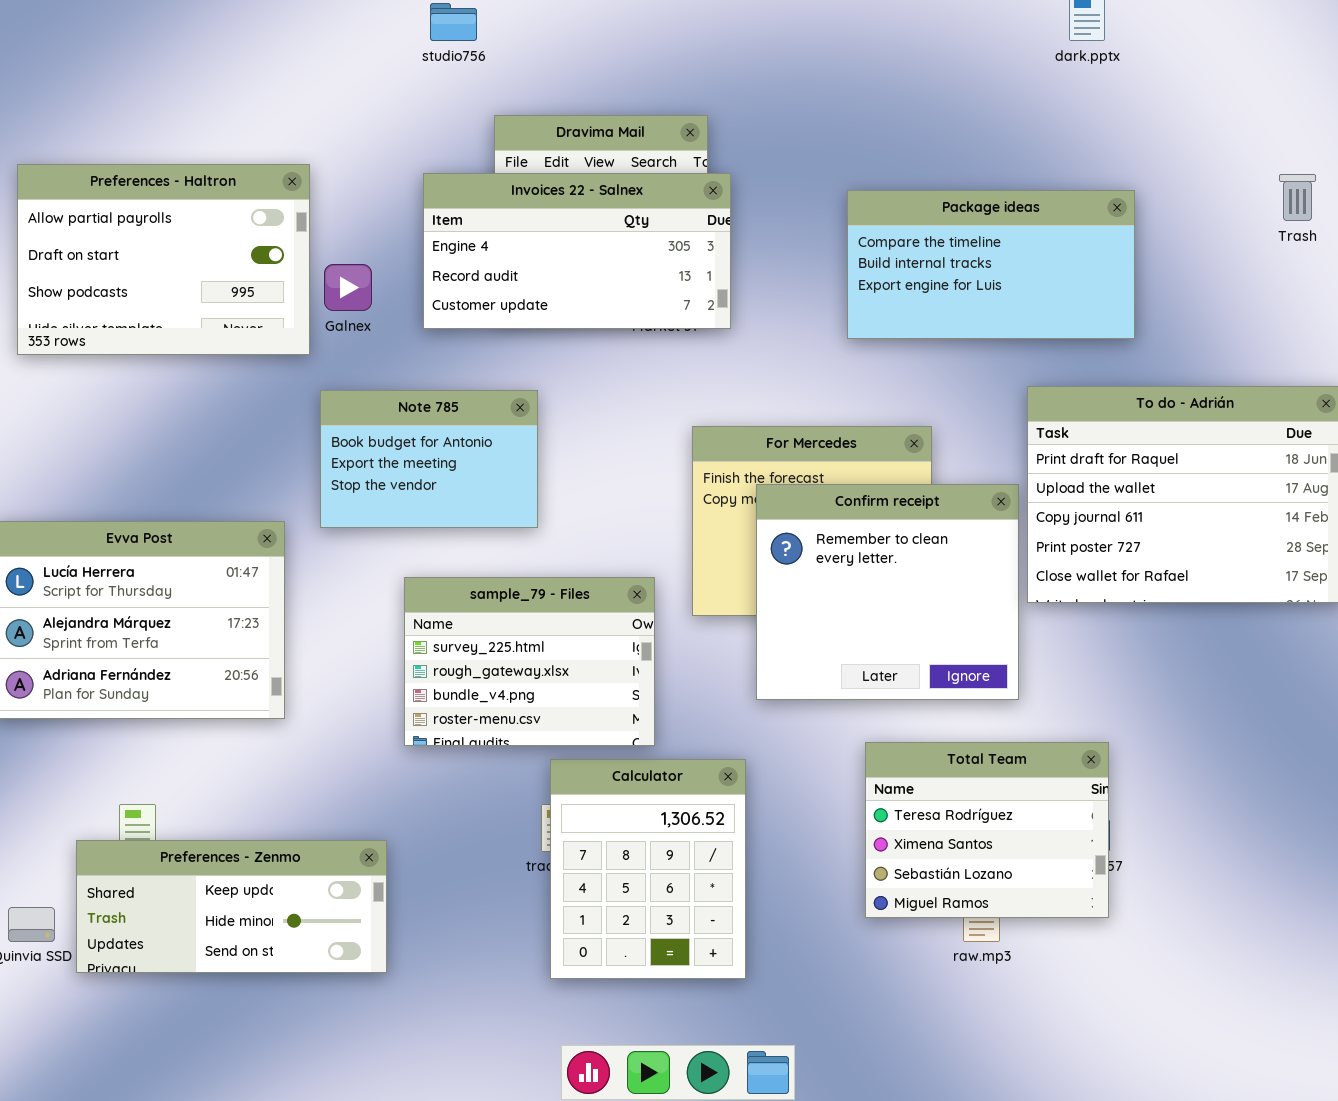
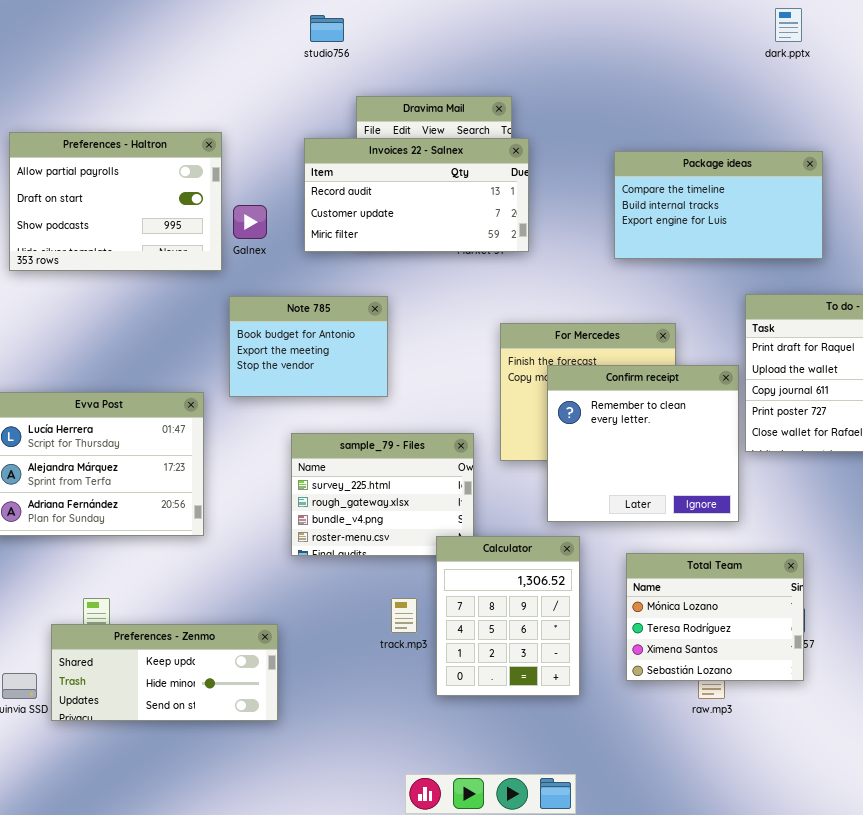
Invoices 22 - Salnex: [423,173,731,329] -> [304,138,529,252], scrolled down 1 row
Total Team: [865,742,1109,918] -> [626,553,804,681], scrolled up 1 row
Calculator: [550,759,746,979] -> [436,536,580,696], moved

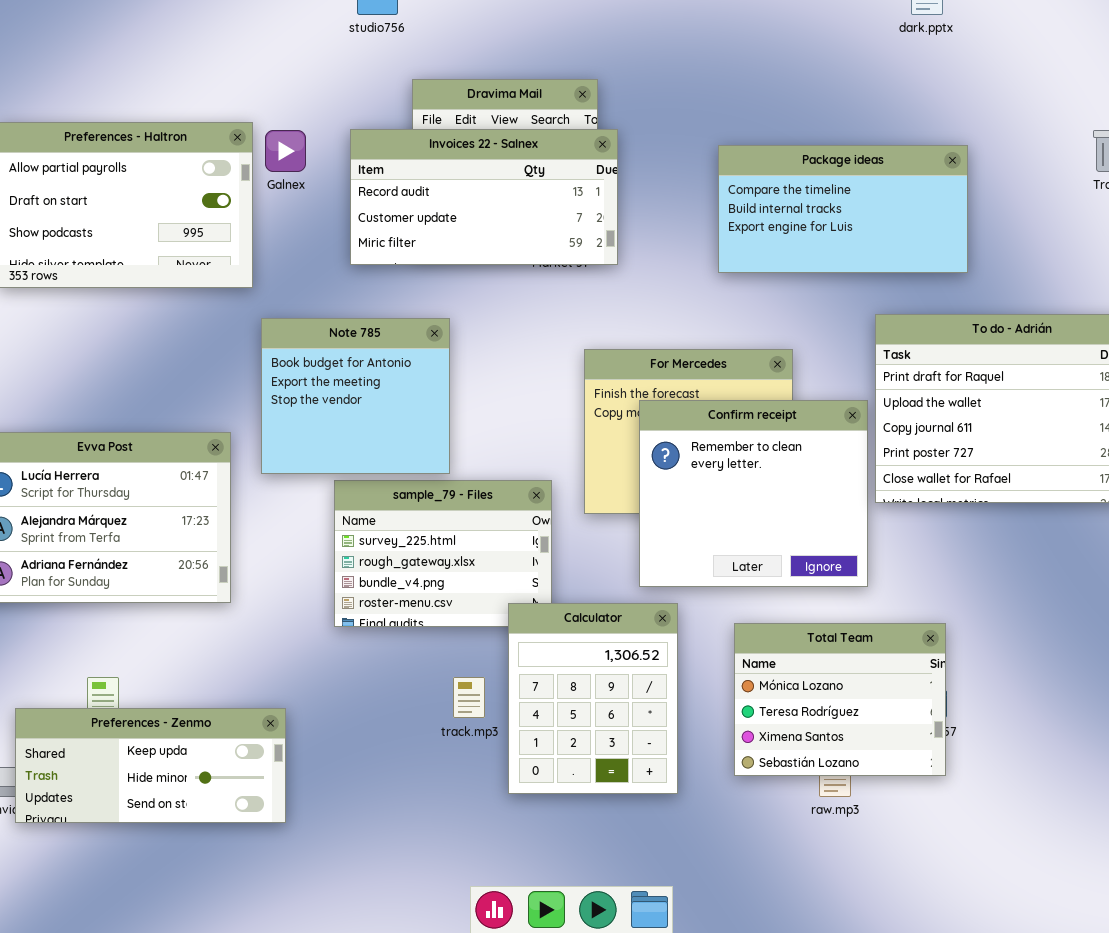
Galnex: [233,205,267,239] -> [265,130,306,172], moved
Note 785: [229,296,388,397] -> [261,318,450,474], resized
Preferences - Zenmo: [51,624,278,721] -> [15,708,286,823], moved

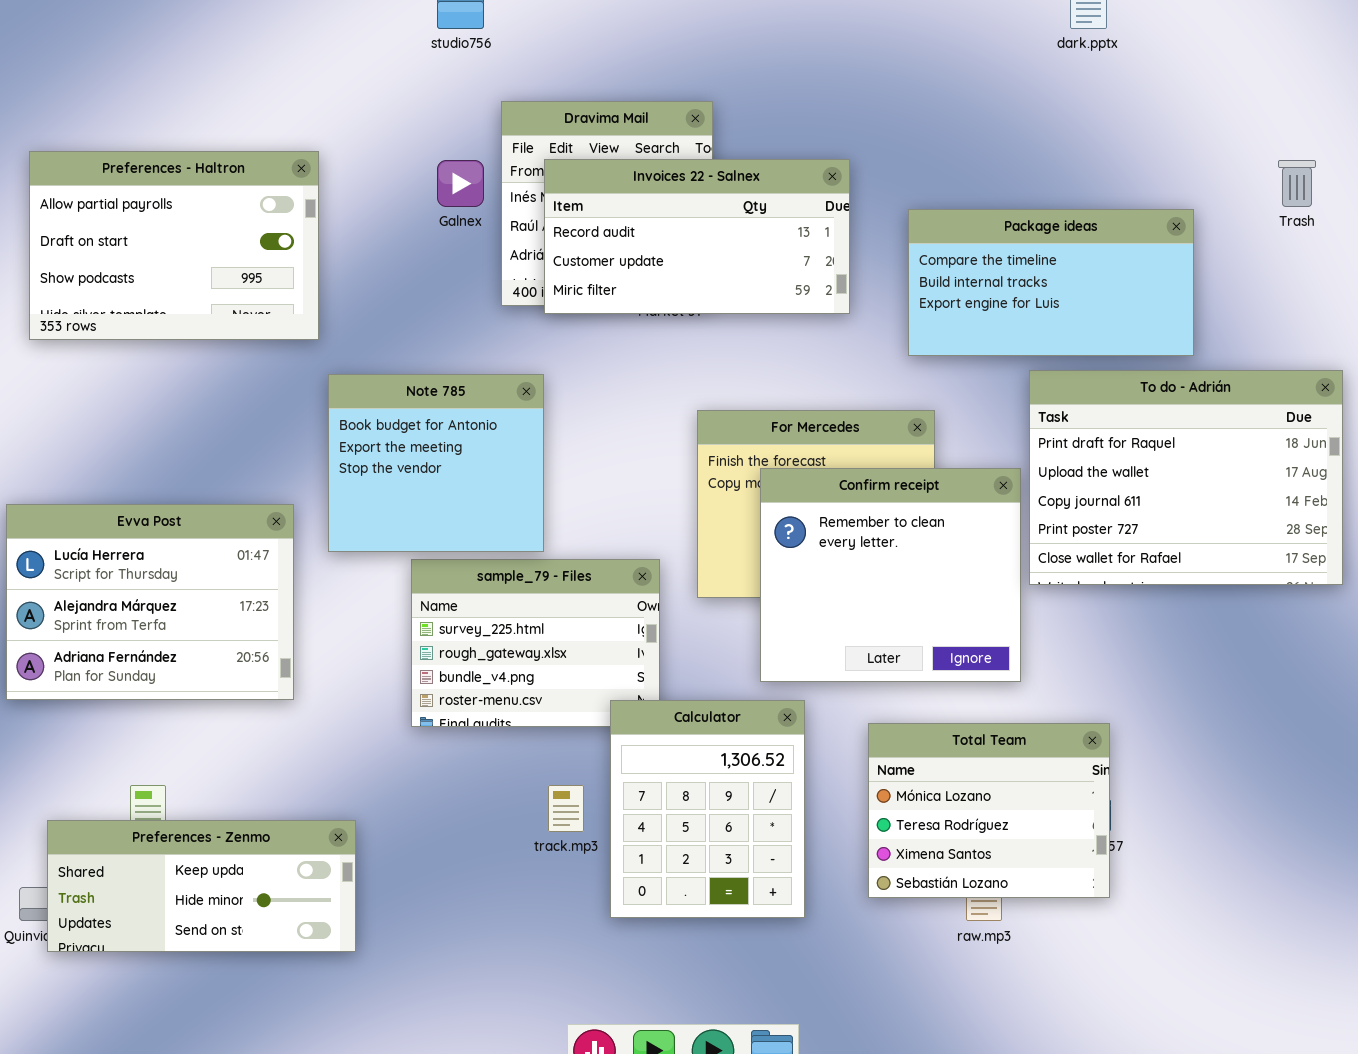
Invoices 22 - Salnex: [350,129,618,265] -> [544,159,850,314], moved
Galnex: [265,130,306,172] -> [437,160,484,207], moved
Package ideas: [718,145,968,273] -> [908,209,1194,356], moved

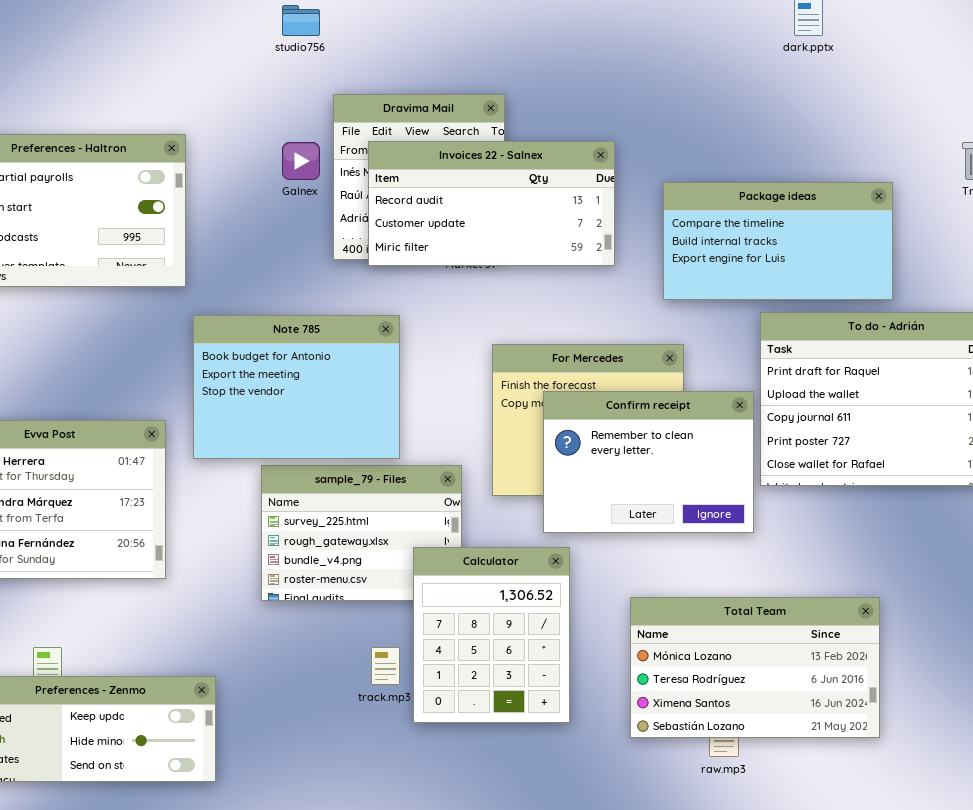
Note 785: [328,374,544,552] -> [193,315,400,459], resized
Confirm receipt: [760,468,1021,682] -> [543,391,754,533], resized
Calculator: [610,700,805,918] -> [413,547,570,723], moved
Total Team: [868,723,1110,898] -> [630,597,880,738], resized

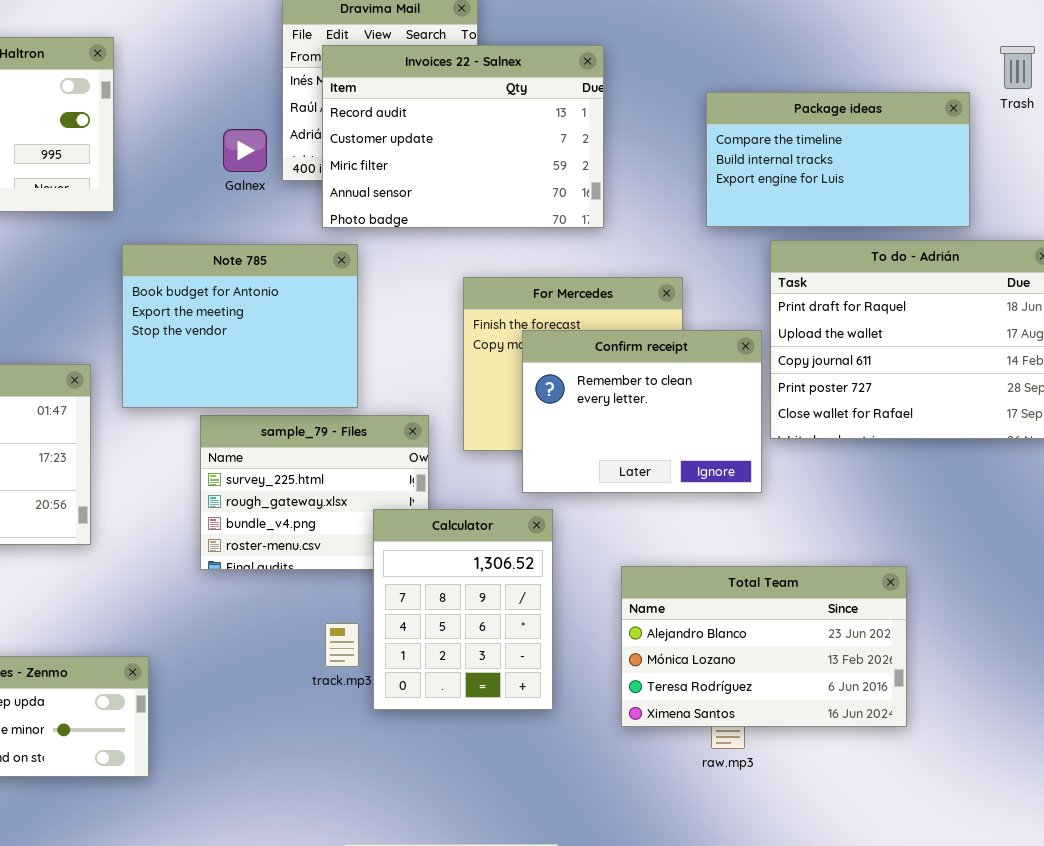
Invoices 22 - Salnex: [368,141,615,266] -> [322,45,604,228], resized
Galnex: [282,142,320,180] -> [223,129,267,172], moved
Package ideas: [663,182,893,300] -> [706,92,970,227], moved
Total Team: [630,597,880,738] -> [621,566,907,727], scrolled up 1 row

